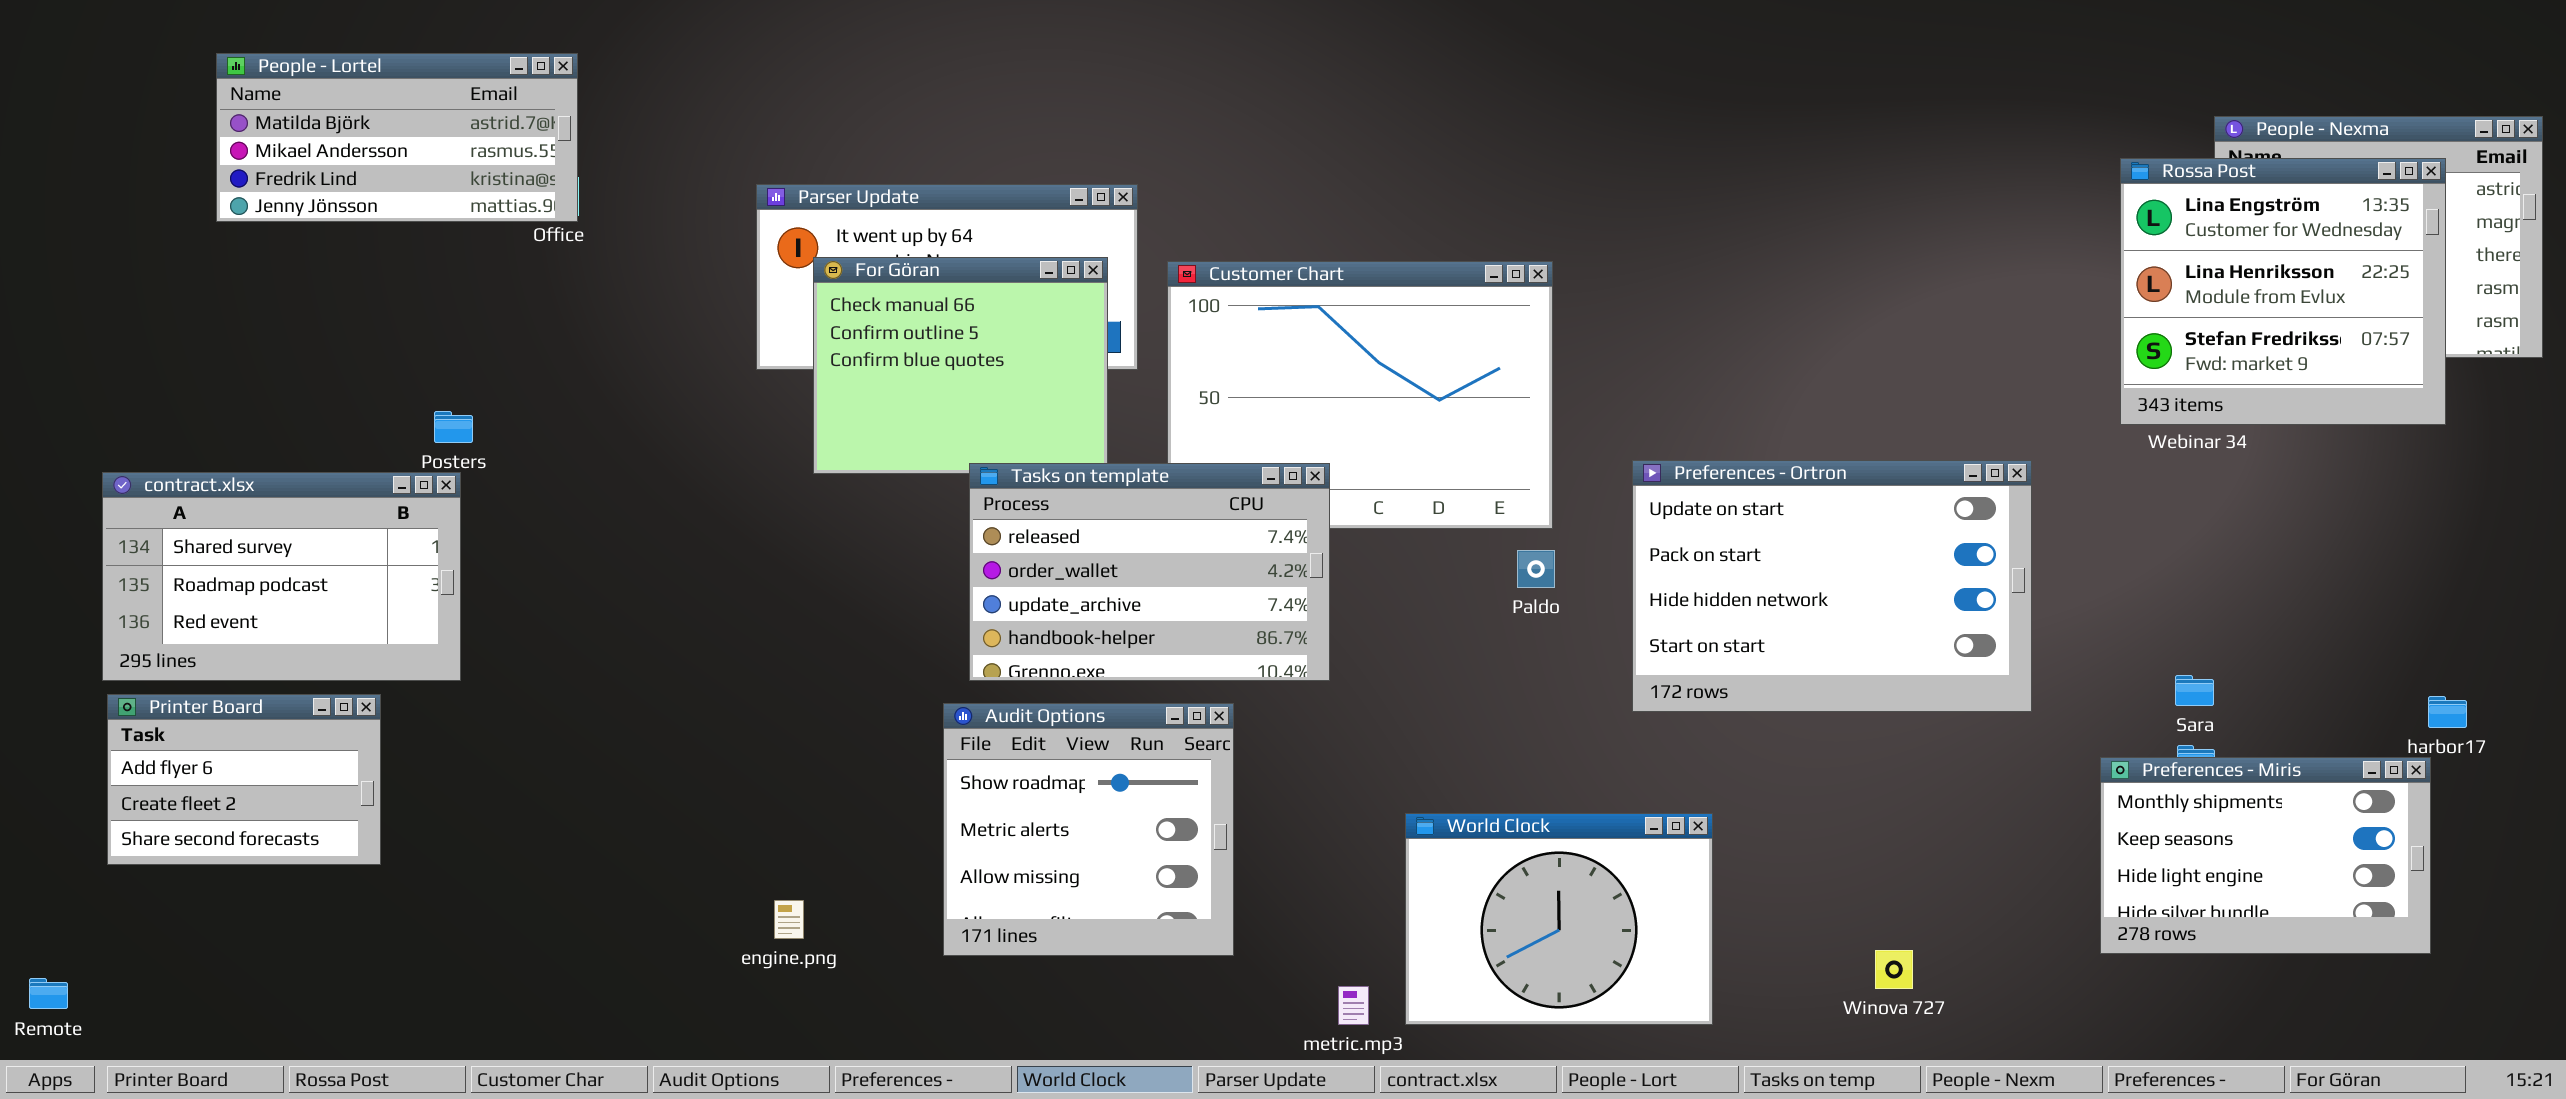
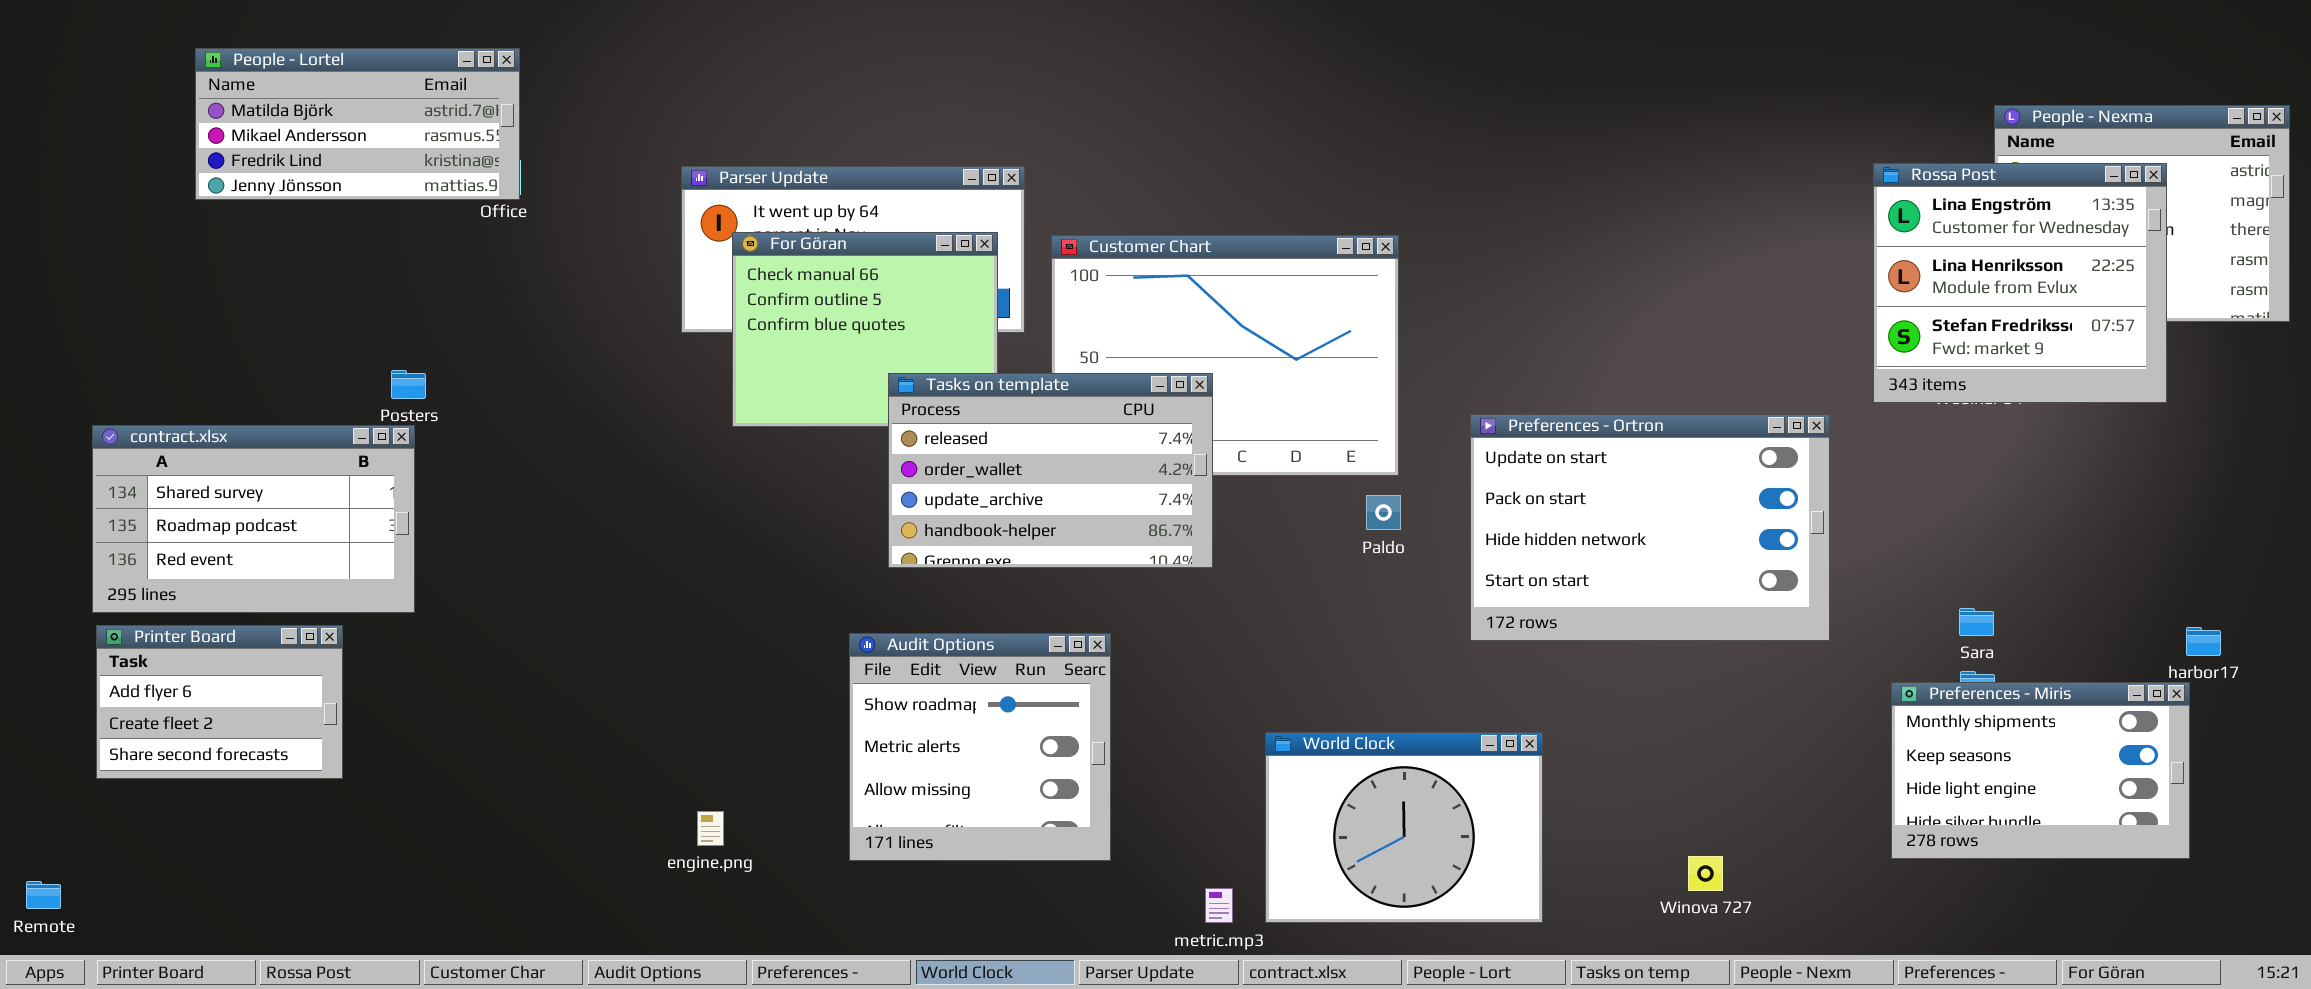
Rossa Post: [2120,158,2446,425] -> [1873,163,2167,403], moved
Tasks on template: [969,463,1330,681] -> [888,373,1213,568], moved

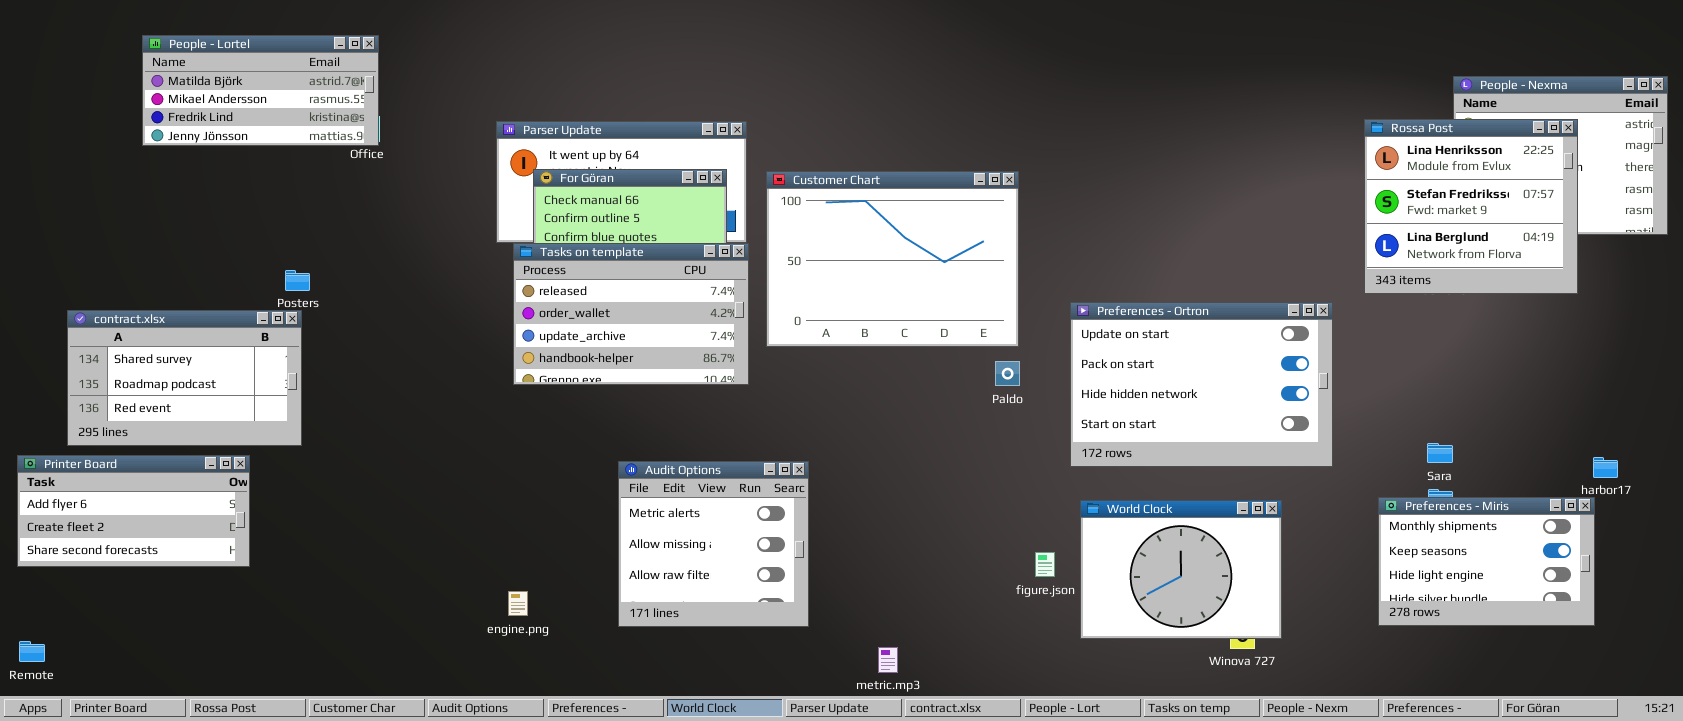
Rossa Post: [1873,163,2167,403] -> [1364,119,1578,294], scrolled down 1 row
Tasks on template: [888,373,1213,568] -> [513,243,749,385], moved
Printer Board: [96,625,343,779] -> [17,455,250,567], resized
Audit Options: [849,633,1111,861] -> [618,461,809,627], scrolled down 1 row
World Clock: [1265,732,1543,923] -> [1080,500,1282,639], moved

